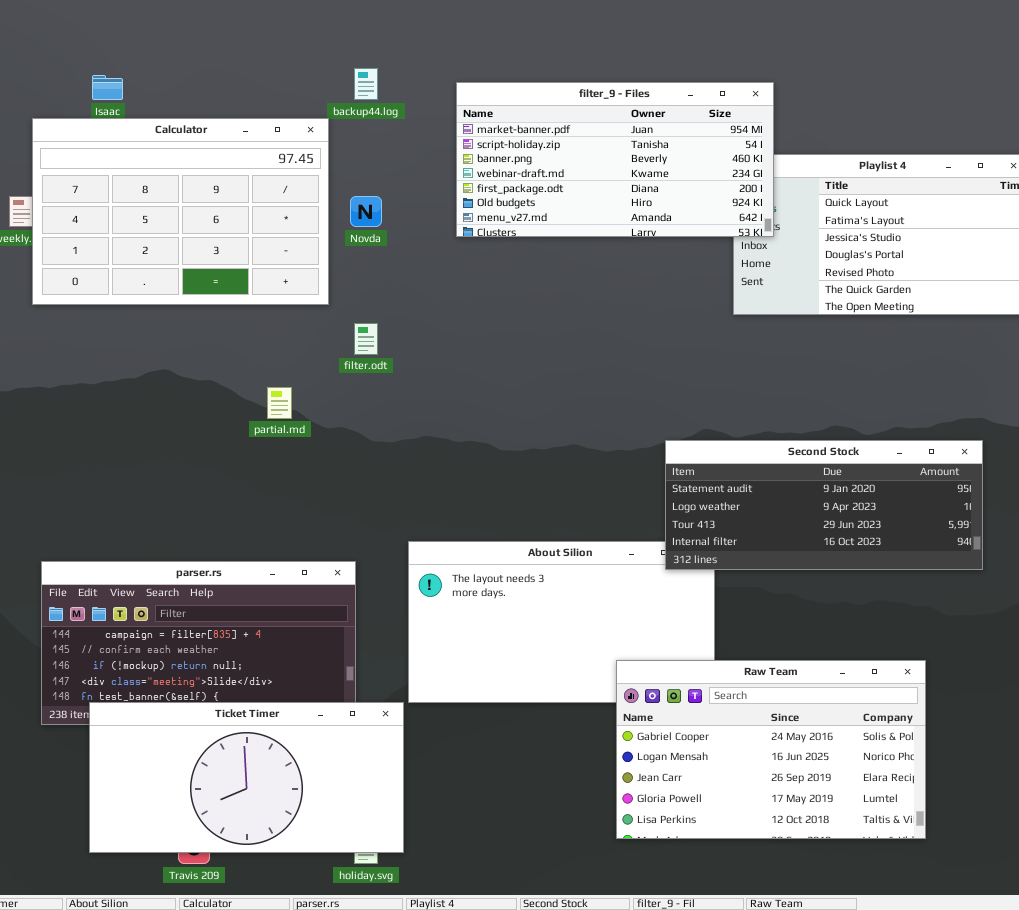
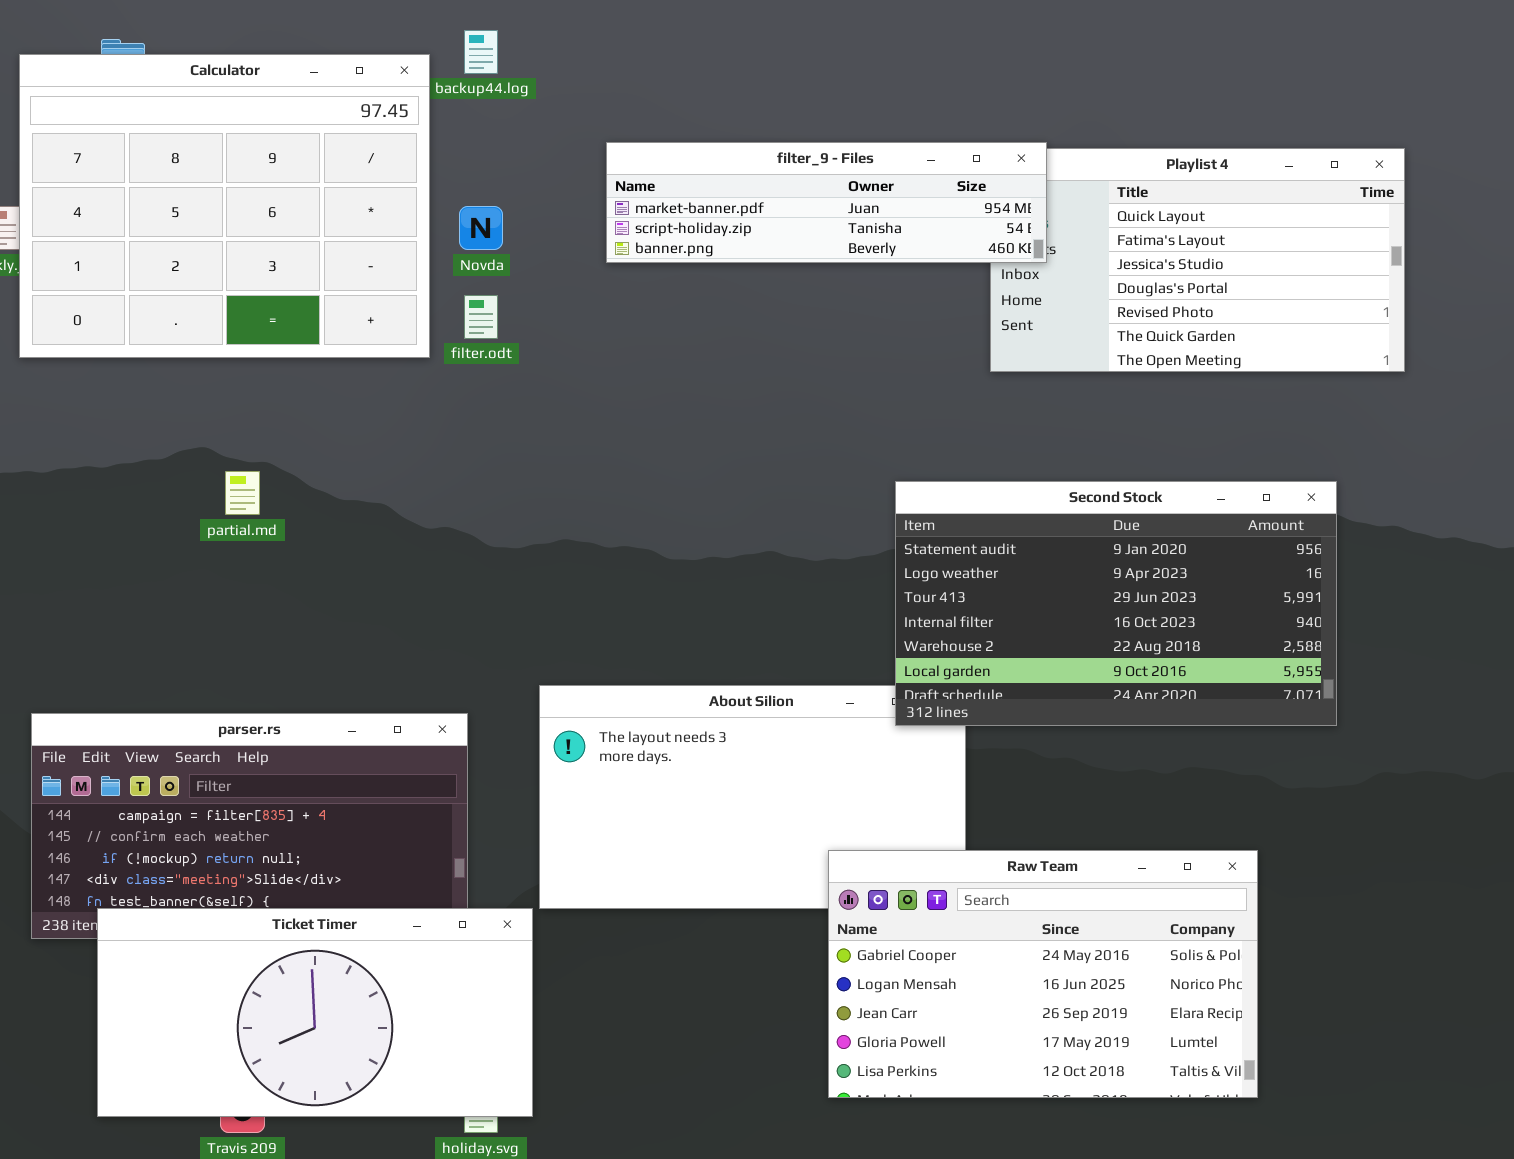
filter_9 - Files: [456,82,774,237] -> [606,142,1047,263], resized
Calculator: [32,118,329,305] -> [19,54,430,358], resized
filter.odt: [354,323,378,355] -> [464,295,498,339], moved
partial.md: [267,387,292,419] -> [225,471,260,515], moved
Second Stock: [665,440,983,570] -> [895,481,1337,726], resized

